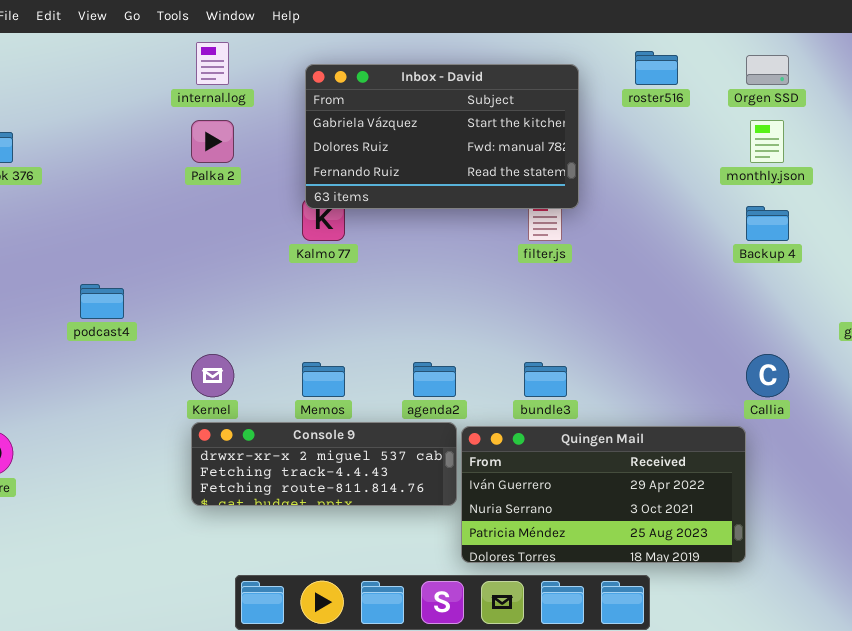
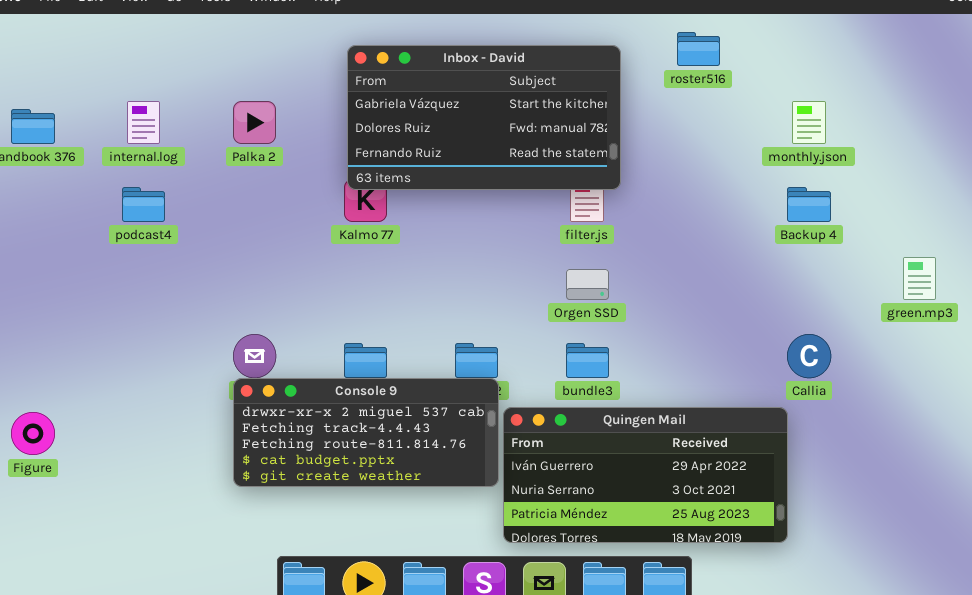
internal.log: [196,42,229,85] -> [127,101,160,144], moved
Orgen SSD: [746,55,789,85] -> [566,269,609,300], moved
podcast4: [80,284,124,319] -> [122,187,165,222], moved
Console 9: [191,422,457,506] -> [233,378,499,487], resized

